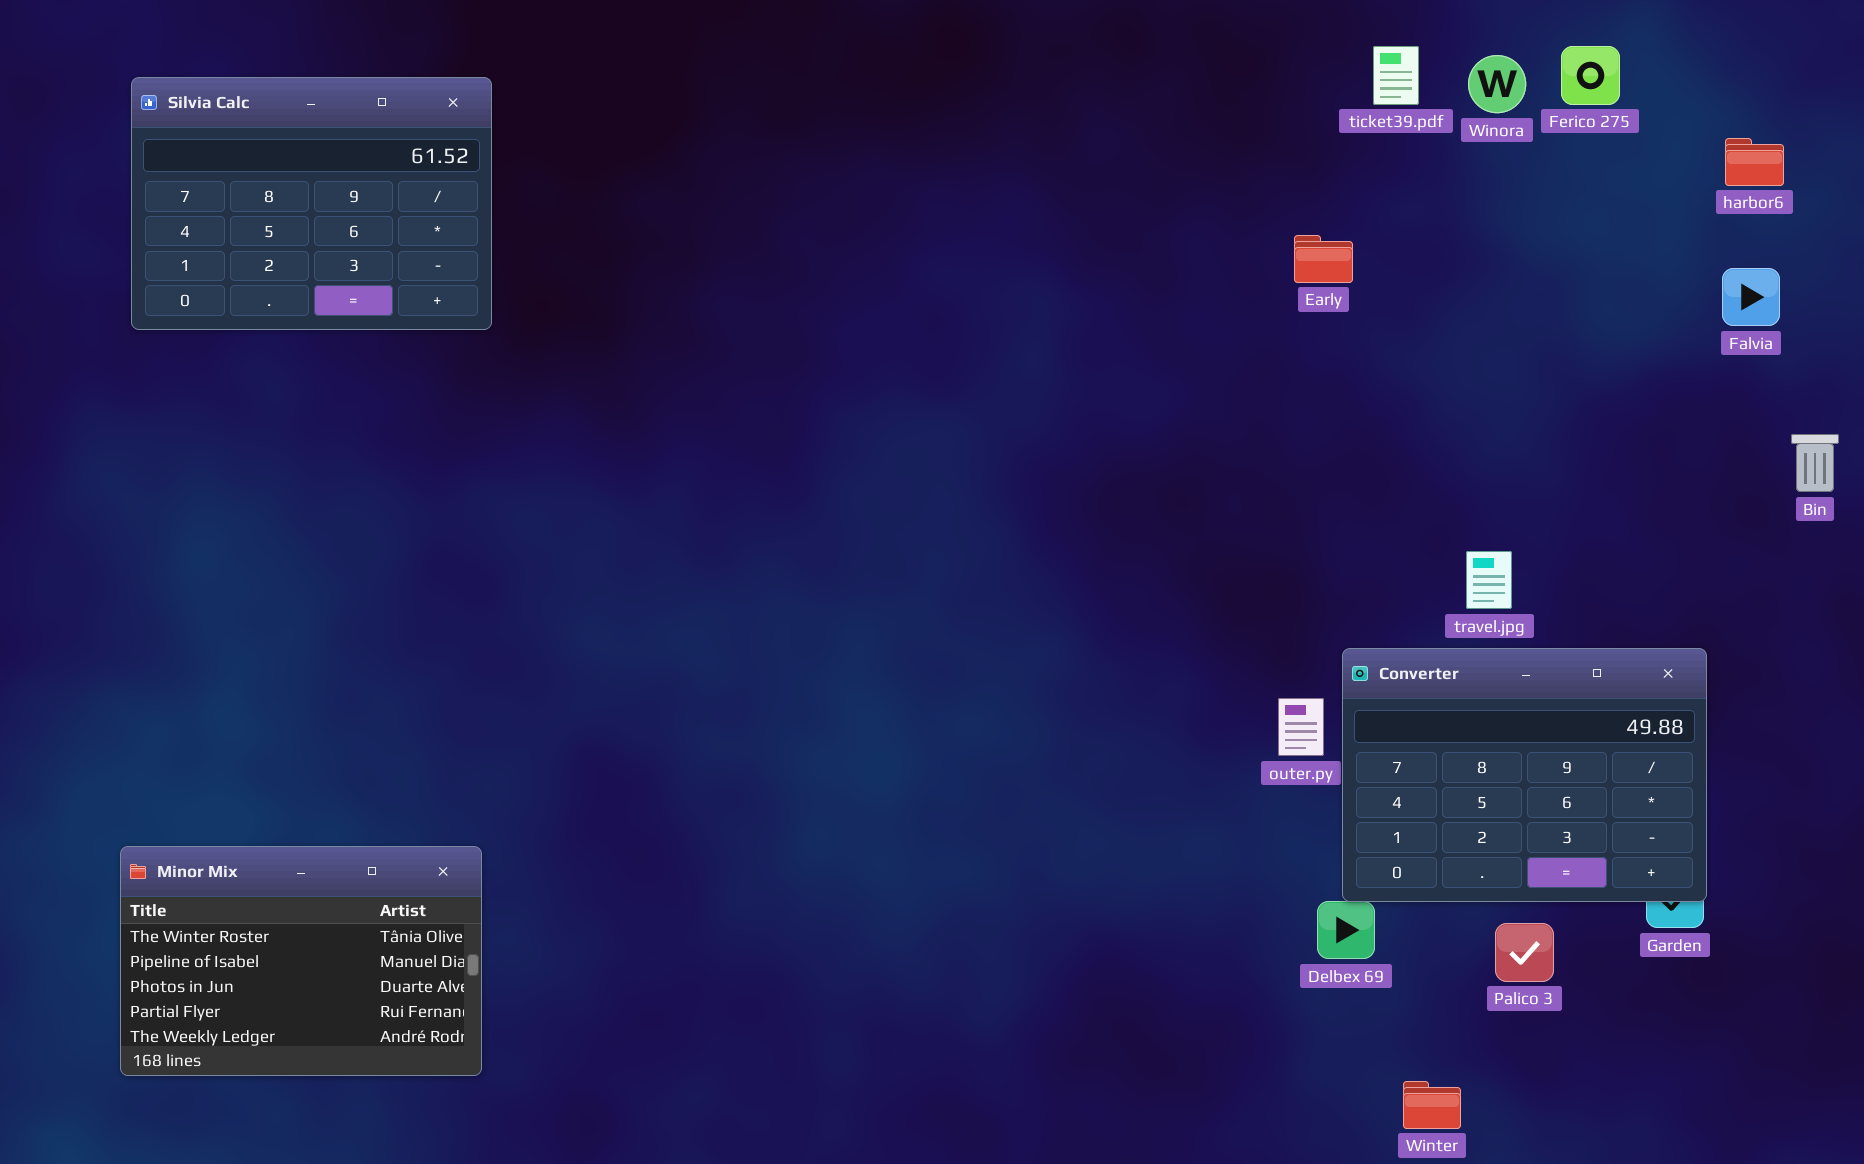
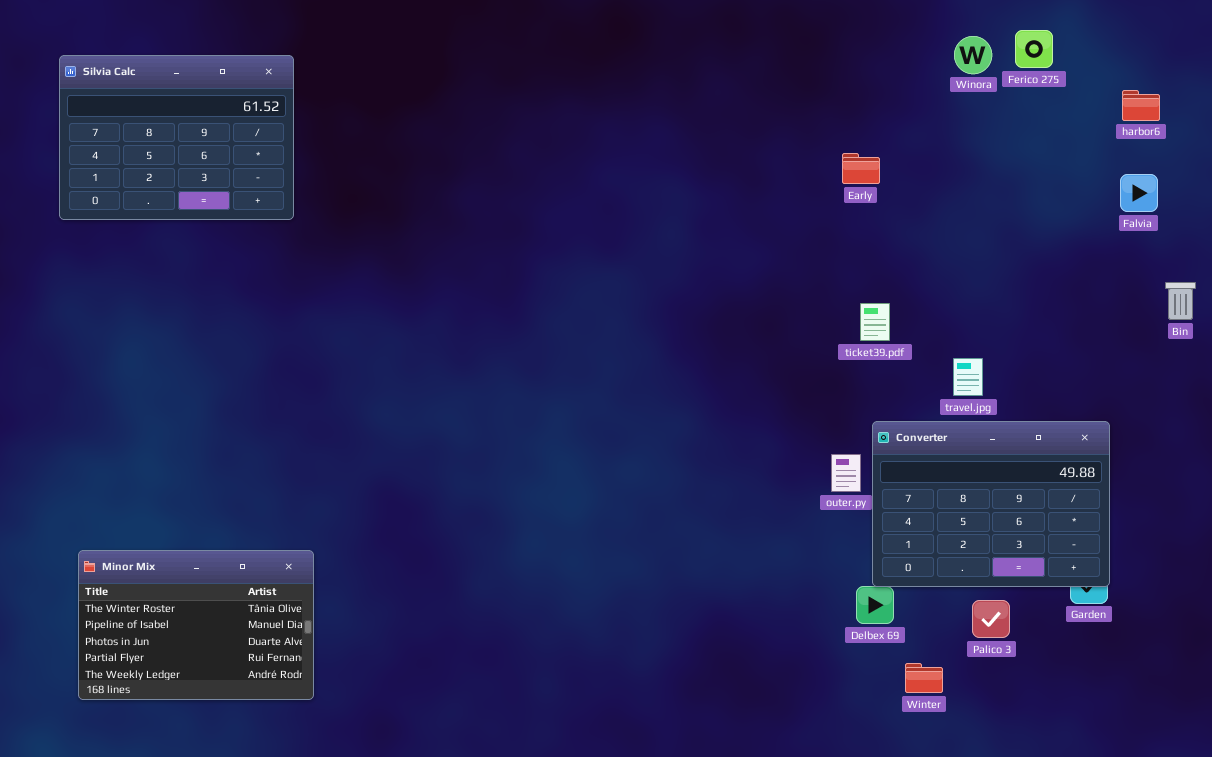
ticket39.pdf: [1373,46,1419,105] -> [860,303,890,341], moved
Silvia Calc: [131,77,492,330] -> [59,55,294,220], moved
Winter: [1403,1081,1461,1129] -> [905,663,943,693], moved

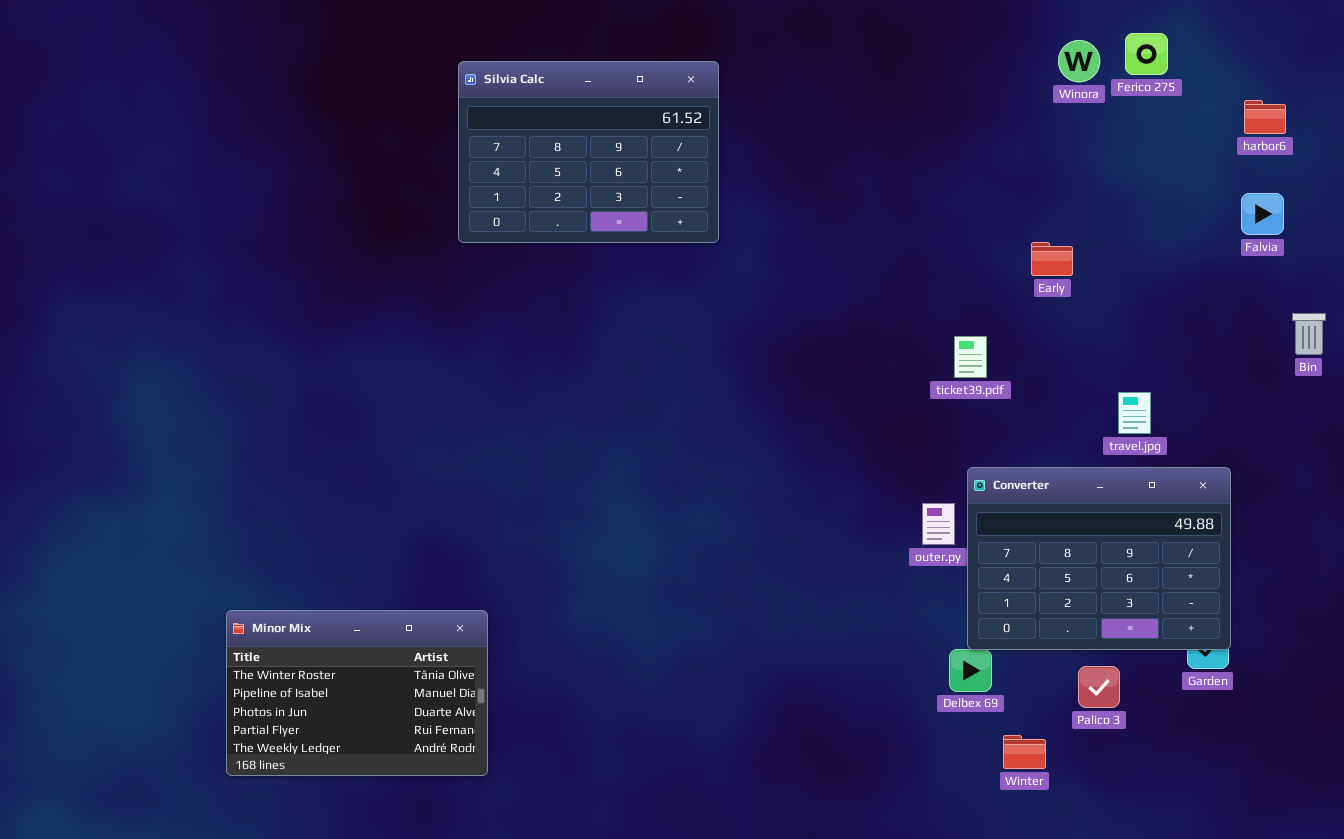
Silvia Calc: [59,55,294,220] -> [458,61,719,243], moved
Early: [842,153,880,184] -> [1031,242,1073,276], moved
travel.jpg: [953,358,983,396] -> [1118,392,1151,434], moved
Minor Mix: [78,550,314,700] -> [226,610,488,776], moved

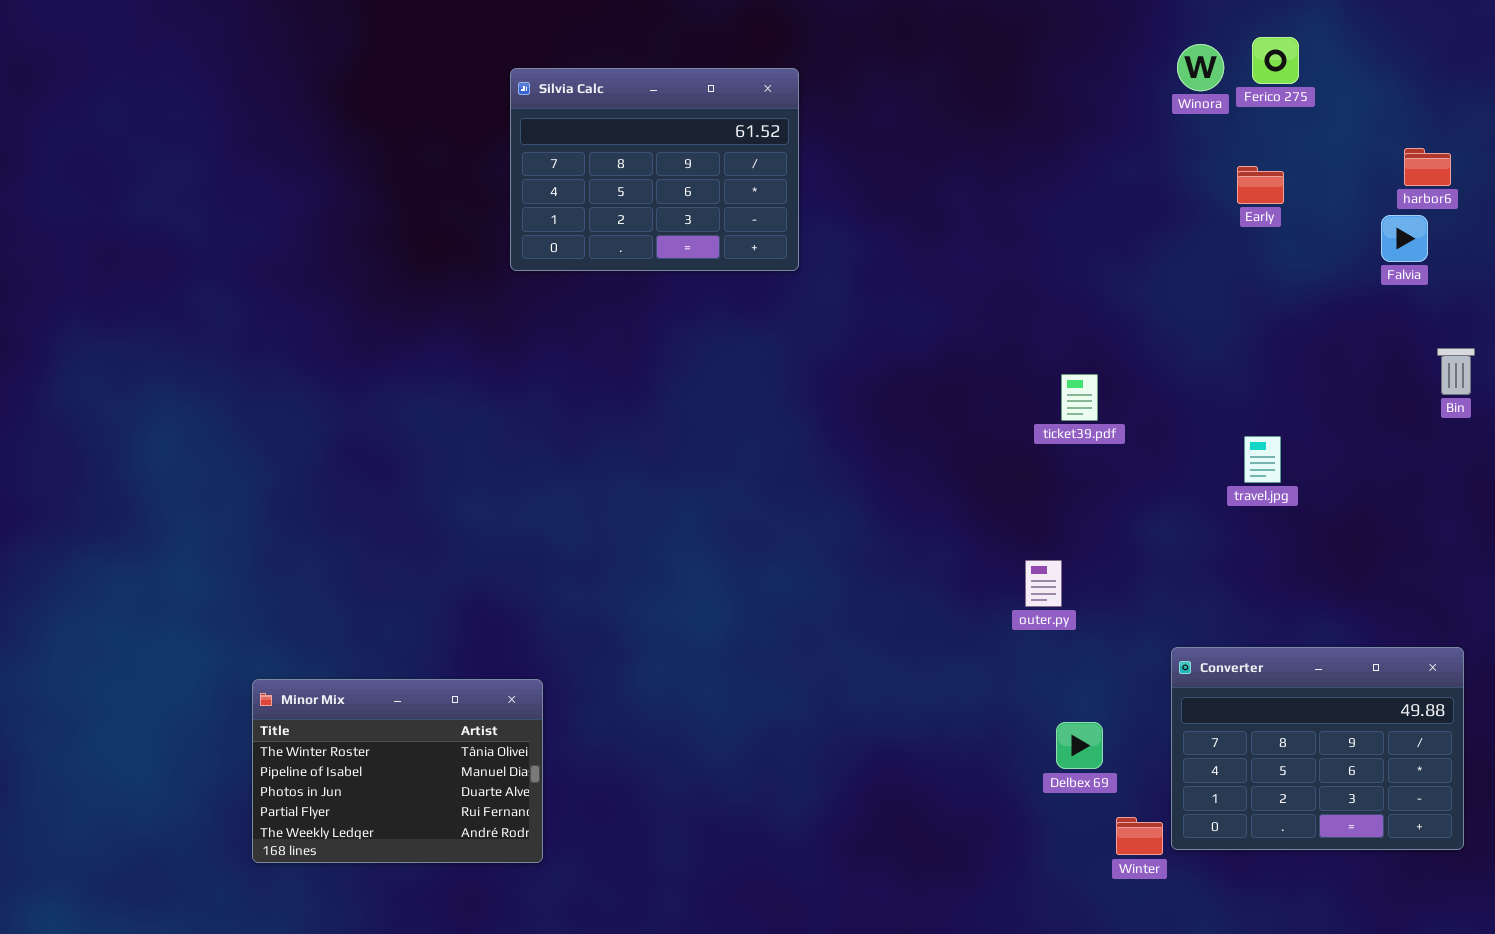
harbor6: [1244,100,1286,134] -> [1404,148,1451,186], moved
Early: [1031,242,1073,276] -> [1237,166,1284,204], moved
Converter: [967,467,1231,650] -> [1171,647,1464,850], moved

